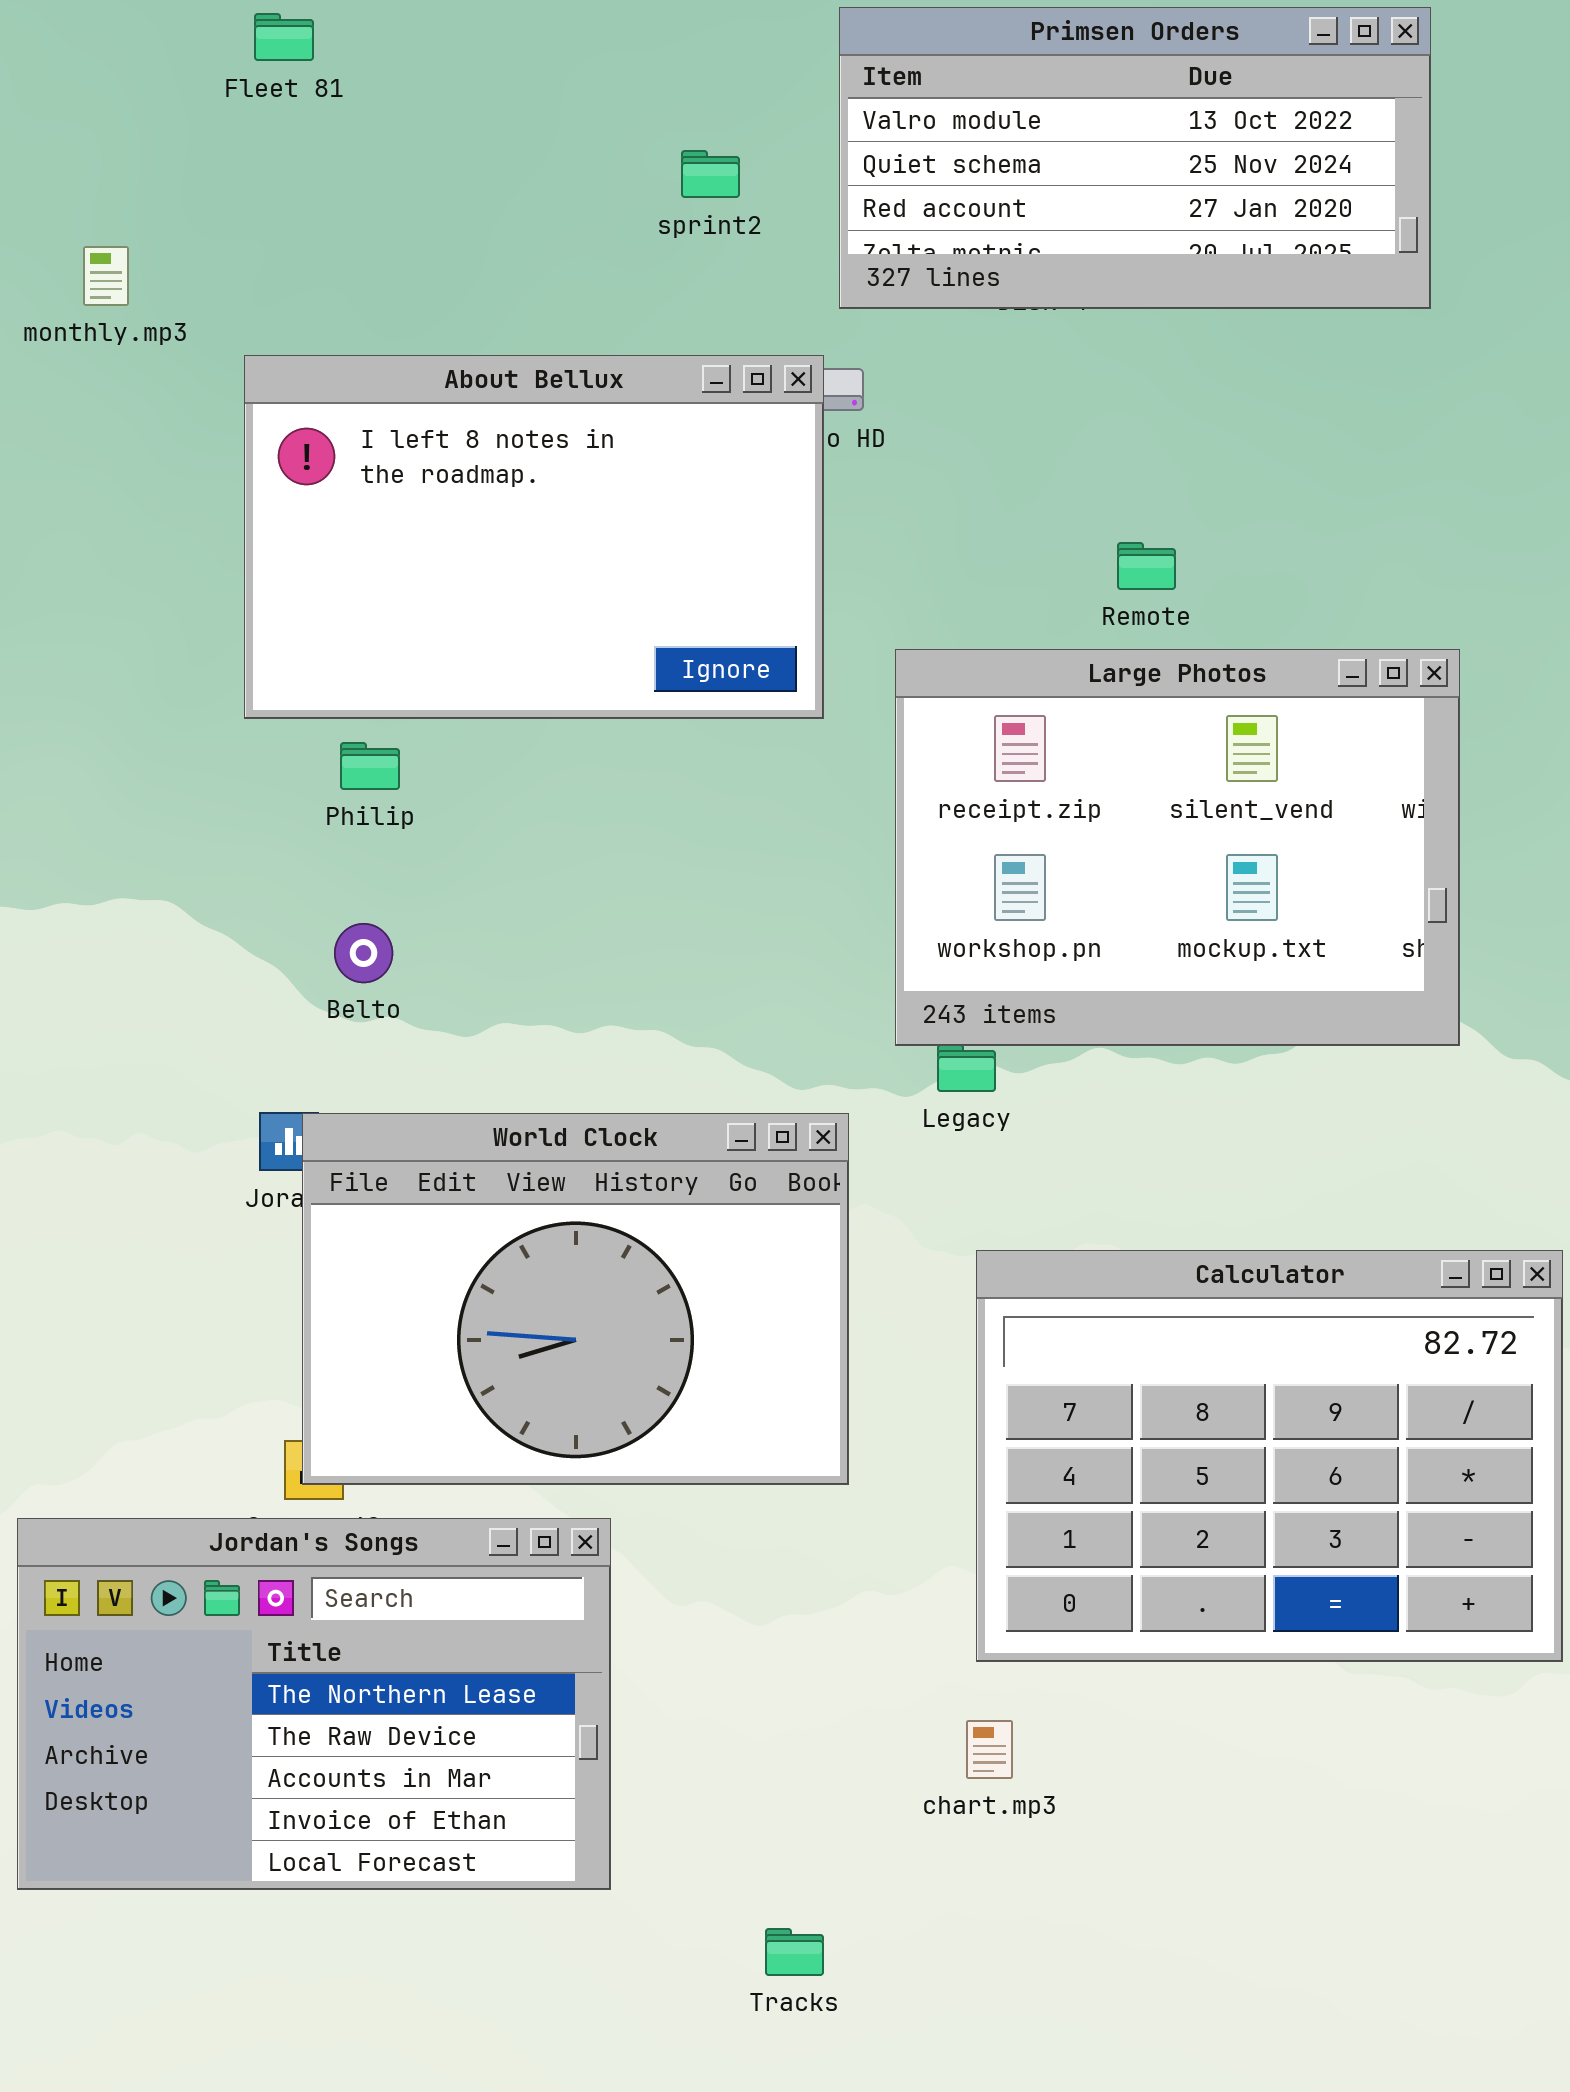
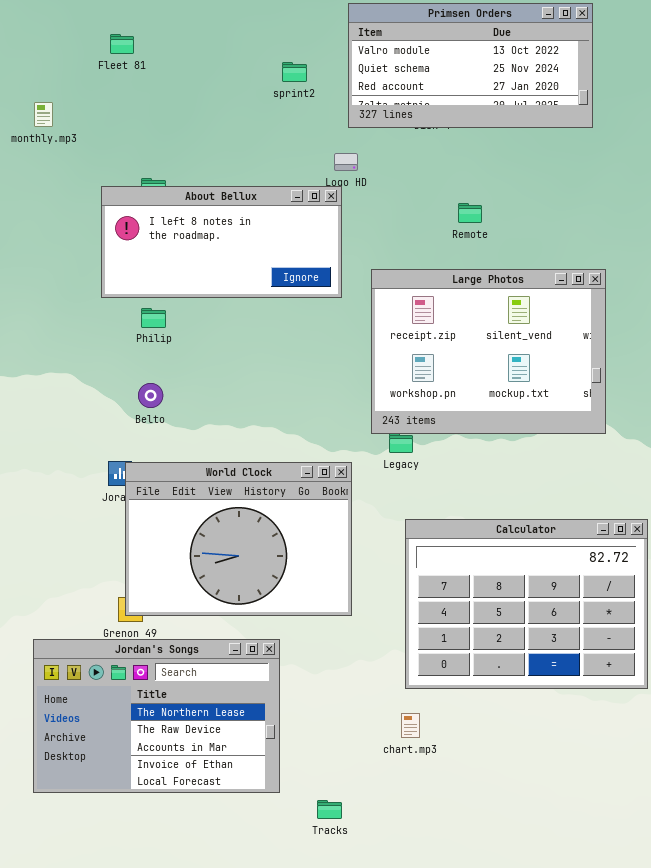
Fleet 81: [254,13,314,61] -> [110,34,134,54], moved
About Bellux: [244,355,824,719] -> [101,186,342,298], resized
Remote: [1117,542,1176,590] -> [458,203,482,223], moved
Jordan's Songs: [17,1518,611,1890] -> [33,639,280,793], moved

